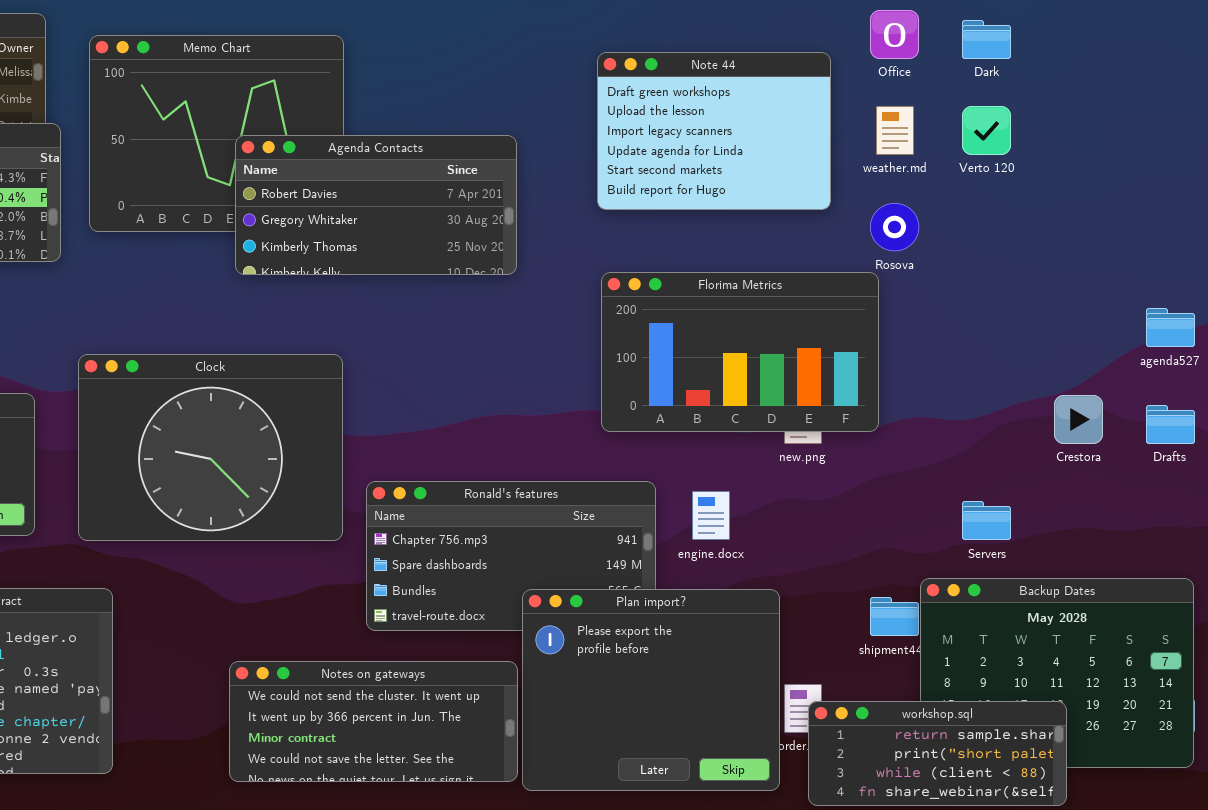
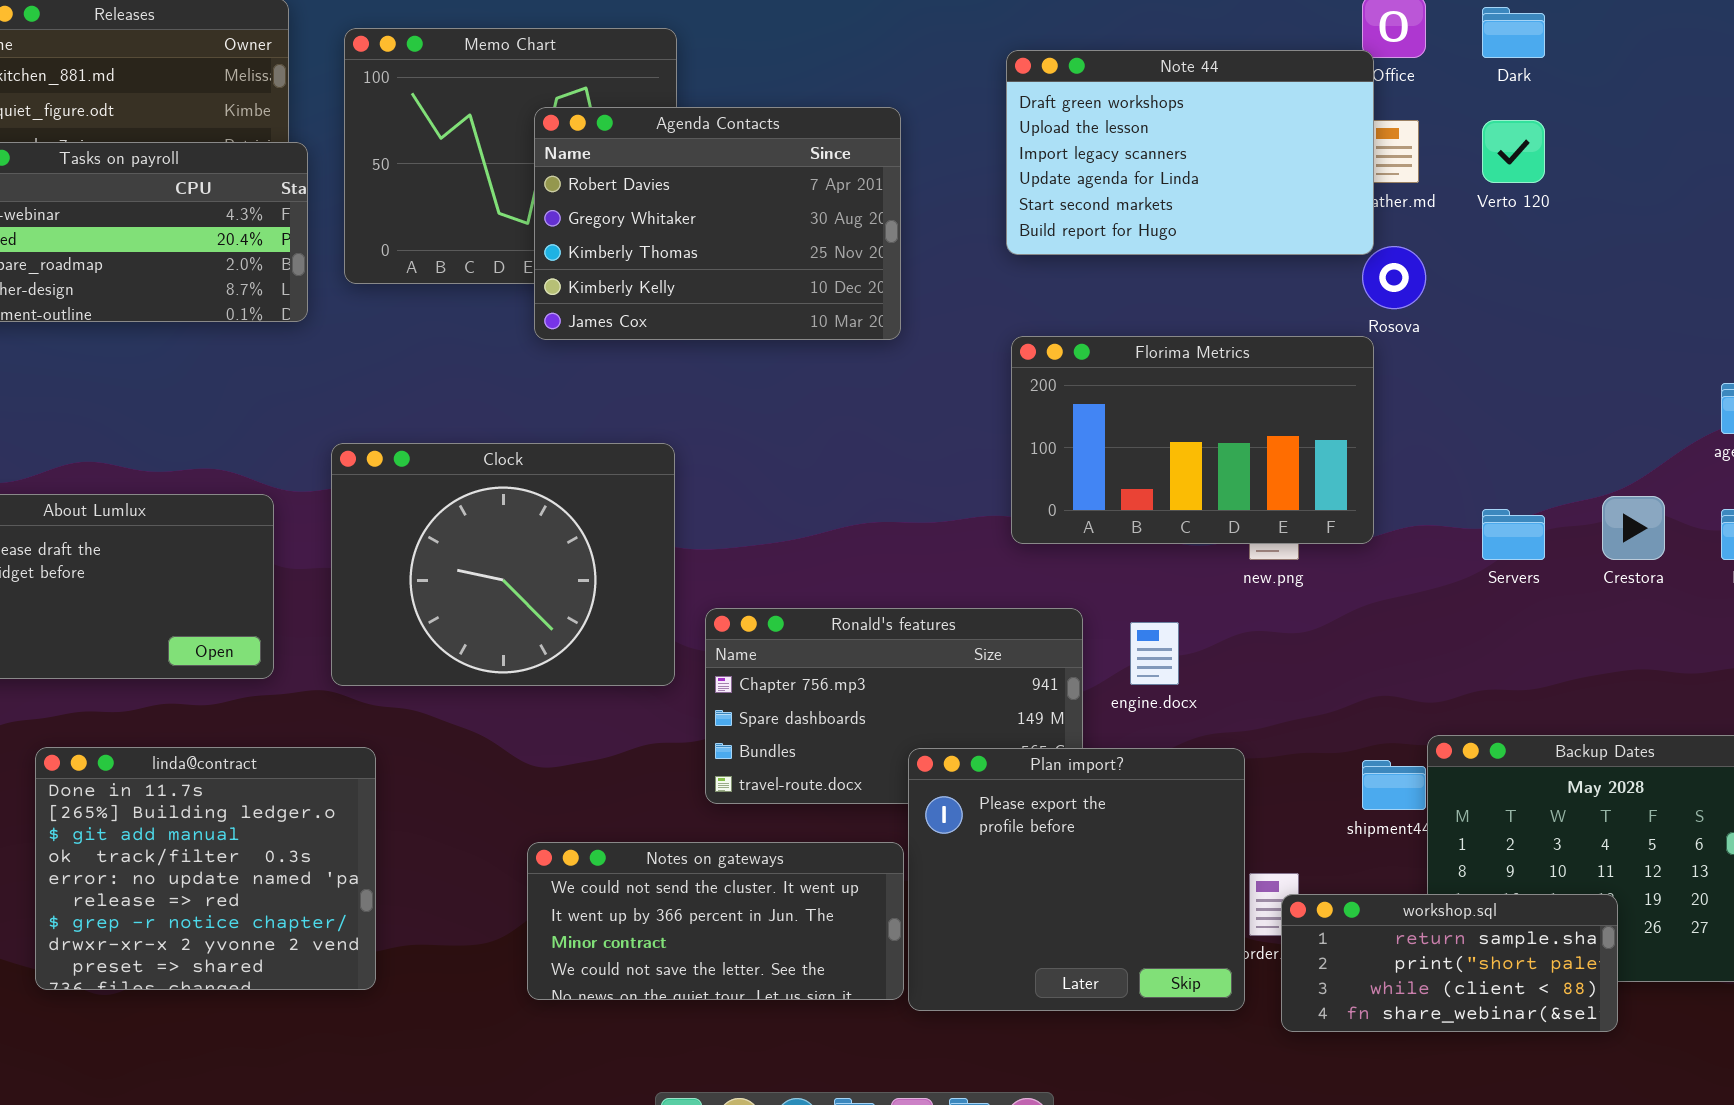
Note 44: [597,52,831,210] -> [1006,50,1374,255], resized
Agenda Contacts: [235,135,517,275] -> [534,107,901,340], resized
Servers: [962,501,1011,540] -> [1482,509,1545,560], moved

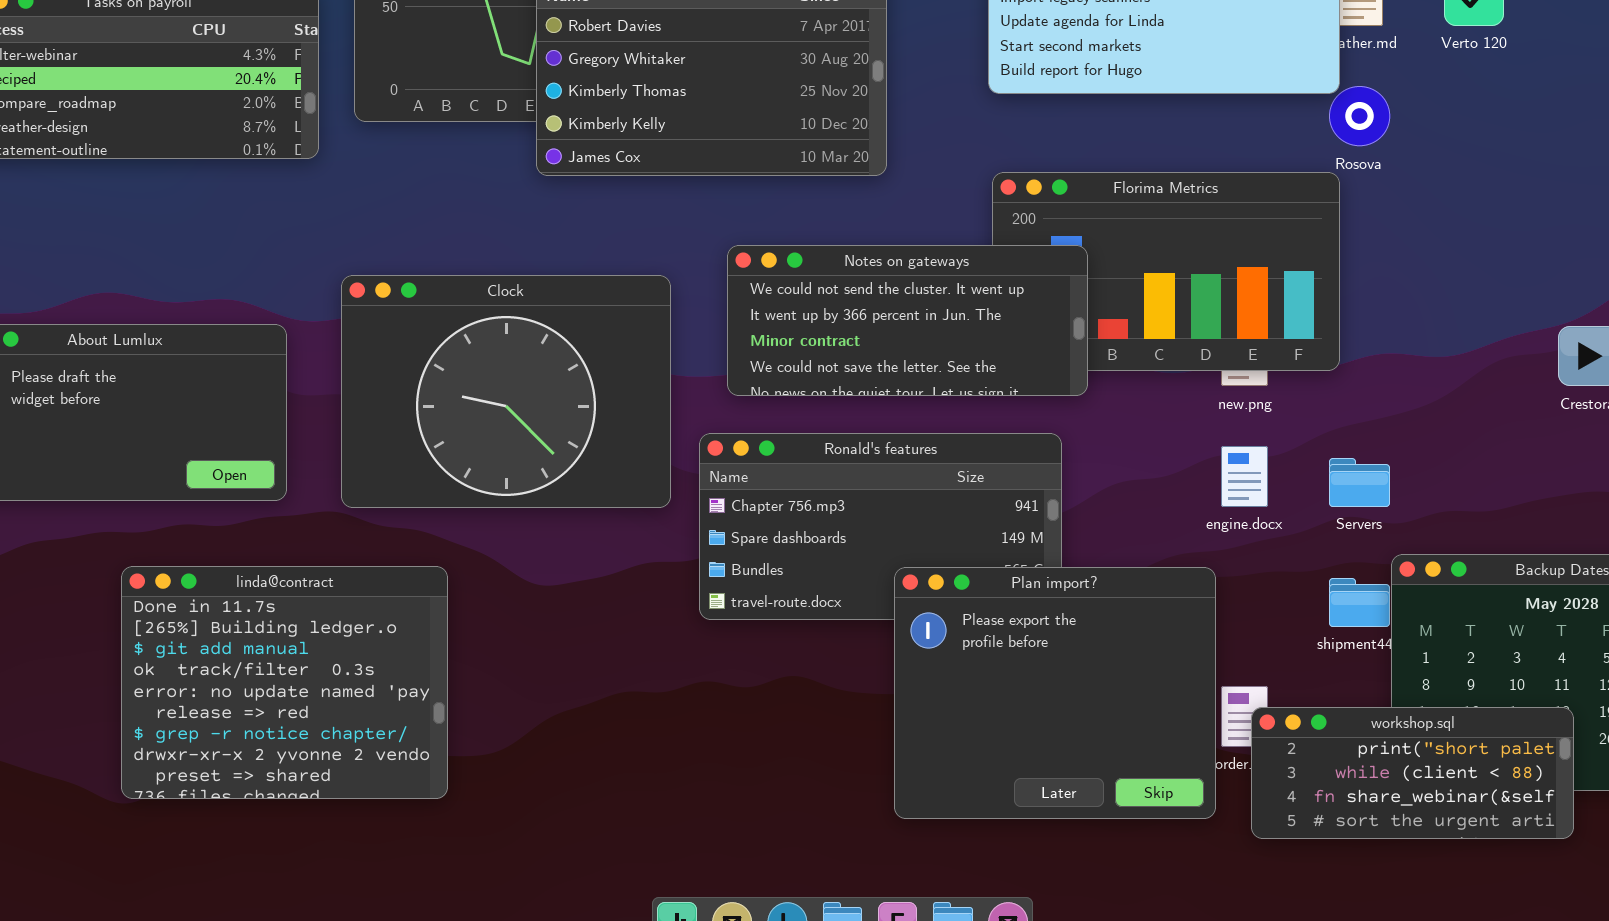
Servers: [1482,509,1545,560] -> [1329,458,1390,507], moved
engine.docx: [1130,622,1179,685] -> [1221,446,1268,507], moved
linda@contract: [35,747,376,990] -> [121,566,448,799], moved
Notes on gateways: [527,842,904,1000] -> [727,245,1088,396], moved
workshop.sql: [1281,894,1618,1032] -> [1251,707,1574,839], scrolled down 1 row

